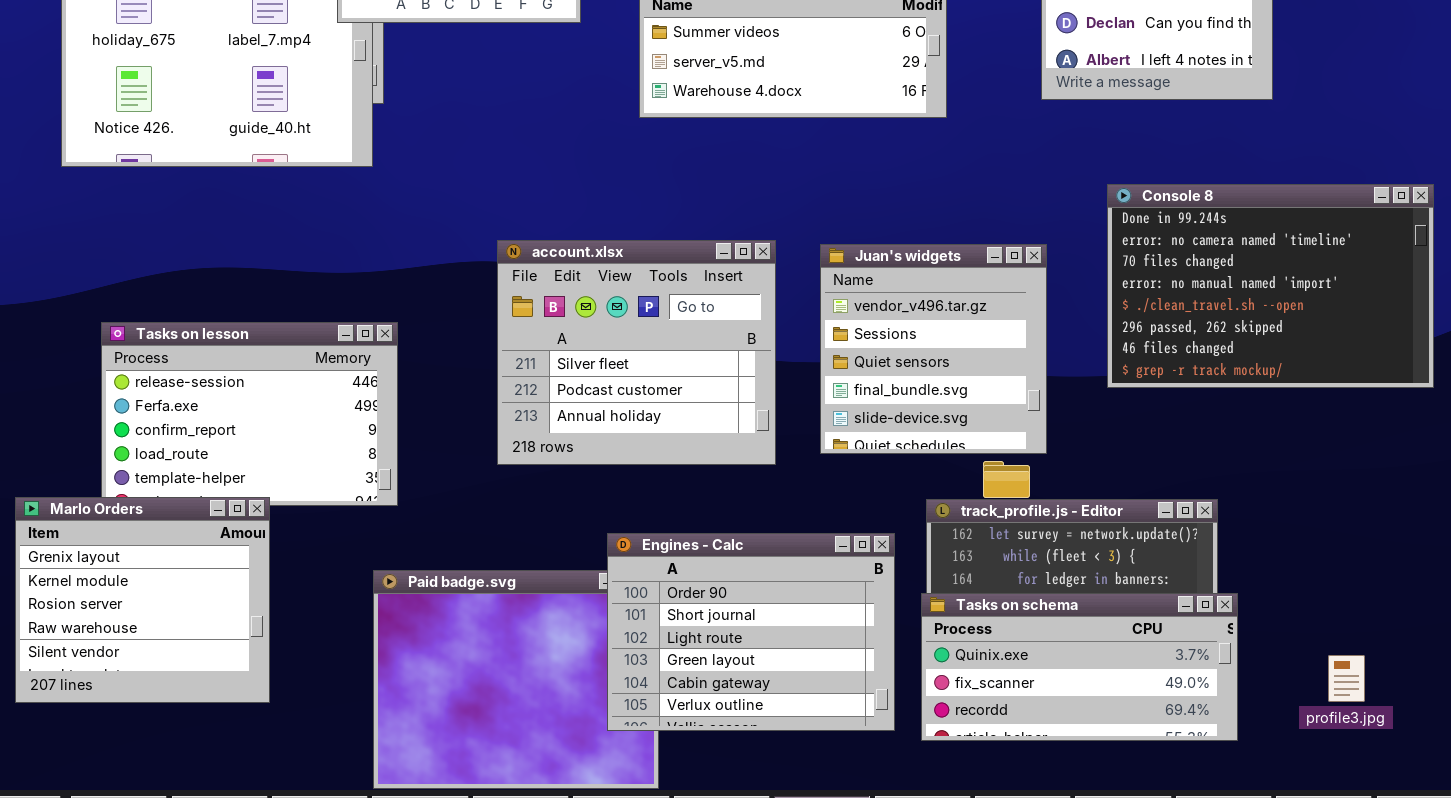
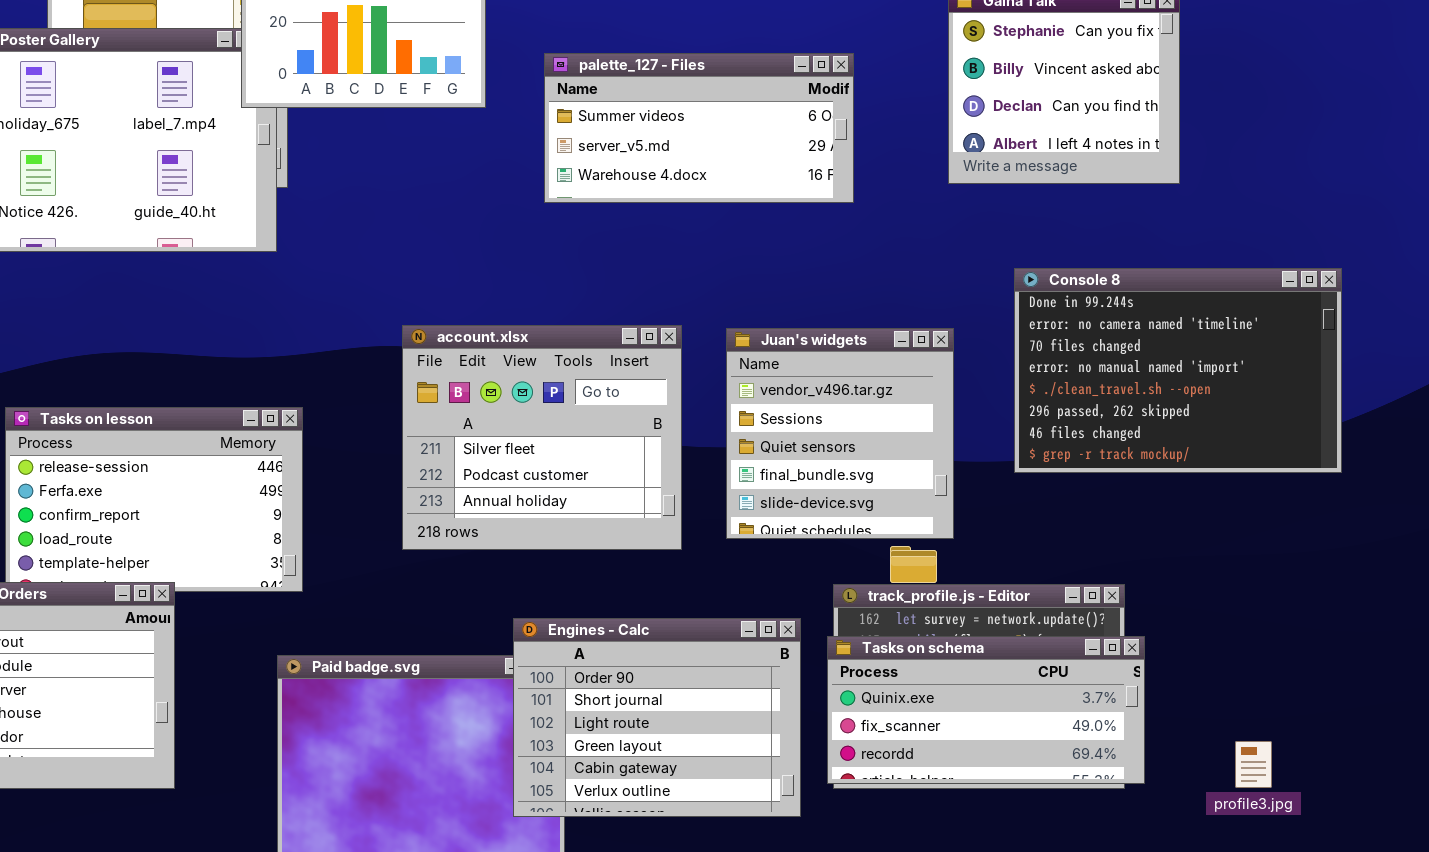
Tasks on schema: [921,593,1238,741] -> [827,636,1145,784], moved

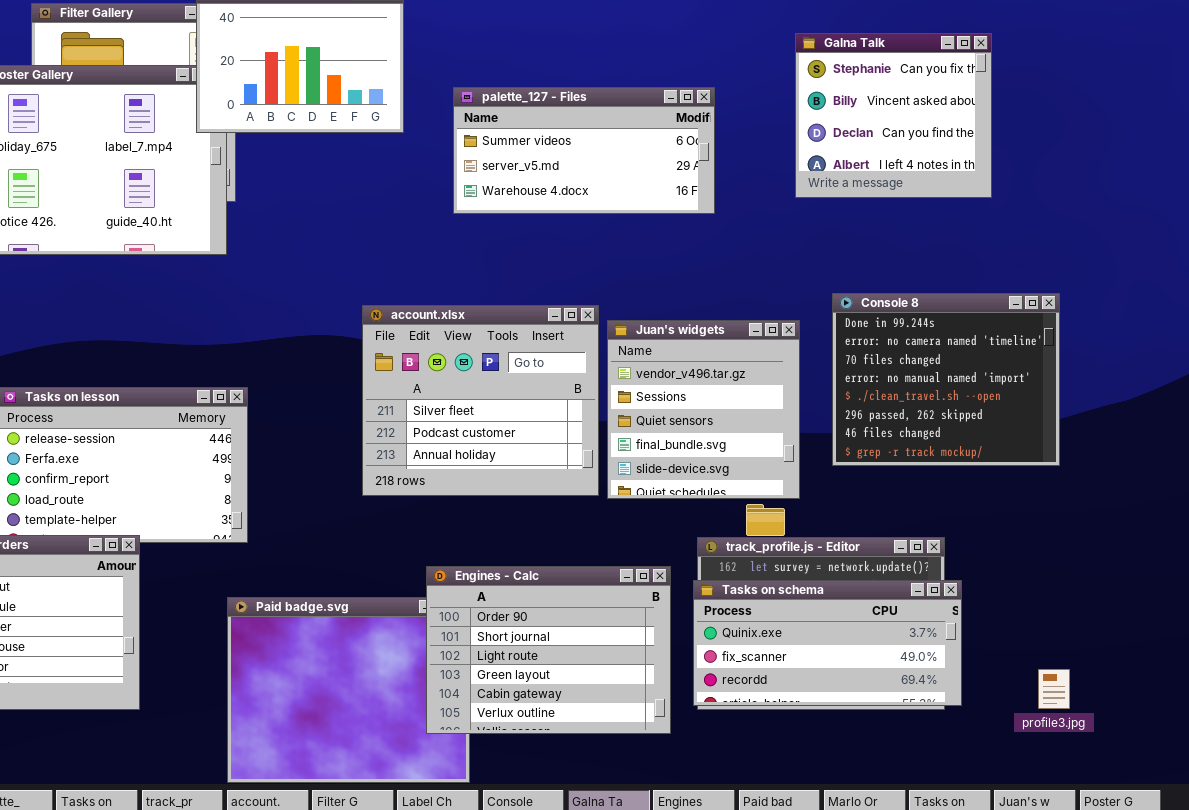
Console 8: [1014,268,1342,473] -> [832,293,1060,466], moved, resized
account.xlsx: [402,325,682,550] -> [362,305,599,496], moved

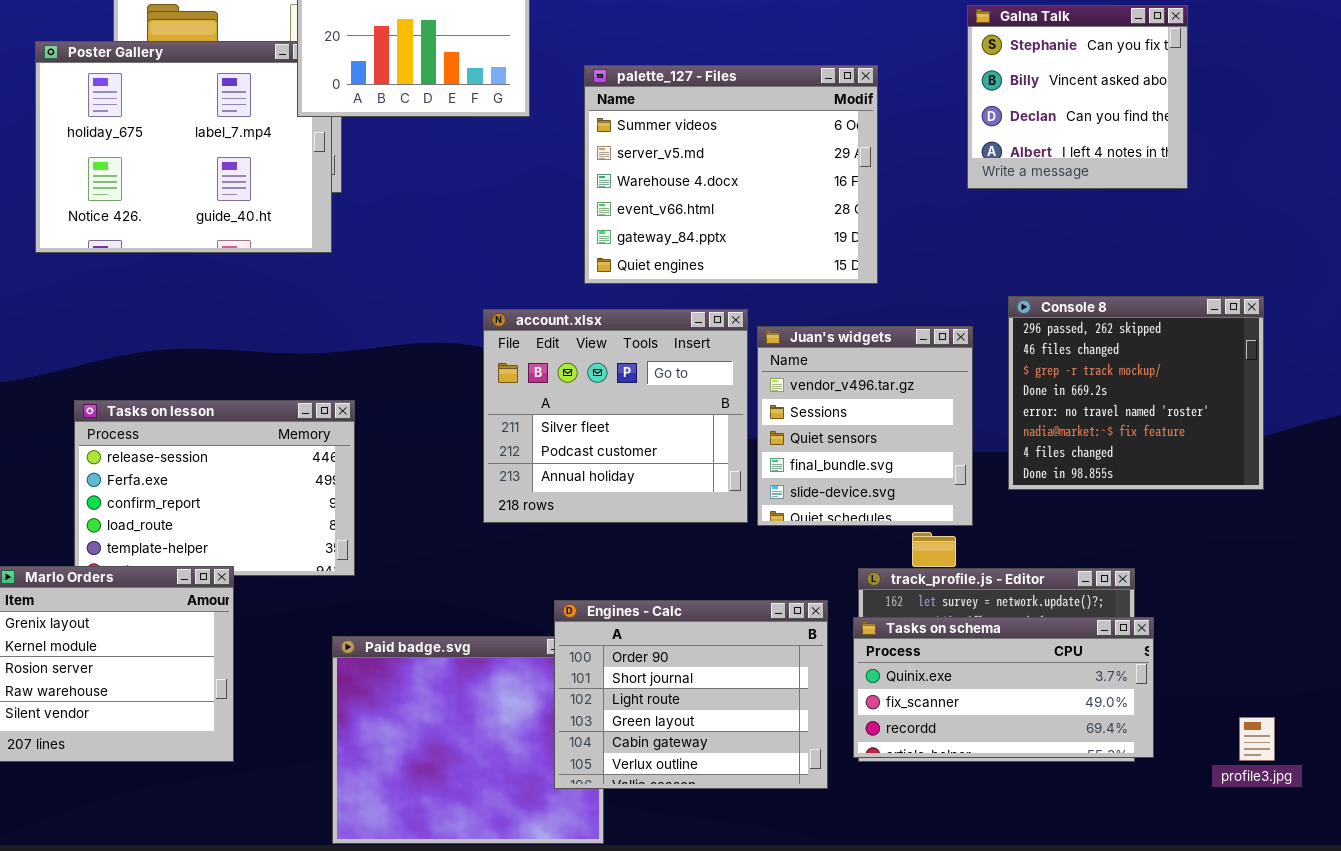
palette_127 - Files: [453,87,715,214] -> [584,65,878,284], resized
Console 8: [832,293,1060,466] -> [1008,296,1264,490], scrolled down 5 rows

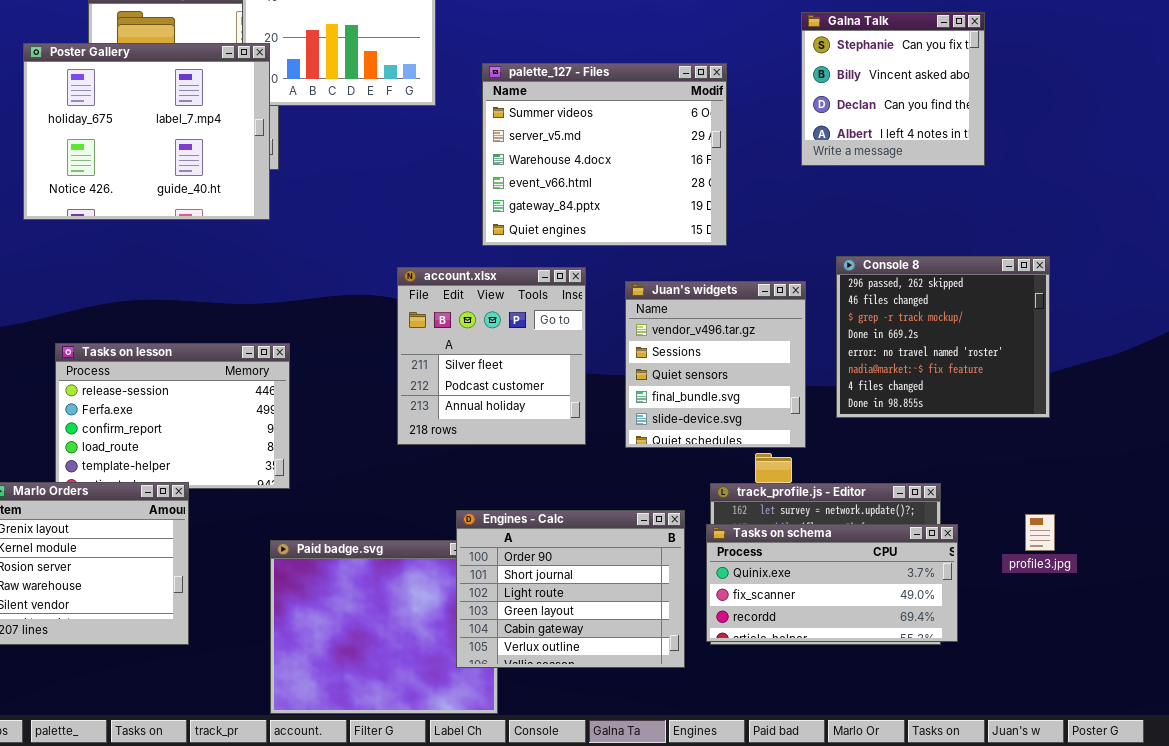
Poster Gallery: [35,41,332,253] -> [23,43,270,220], raised
account.xlsx: [483,309,748,523] -> [397,267,586,445], resized
profile3.jpg: [1239,717,1275,761] -> [1025,514,1055,551], moved

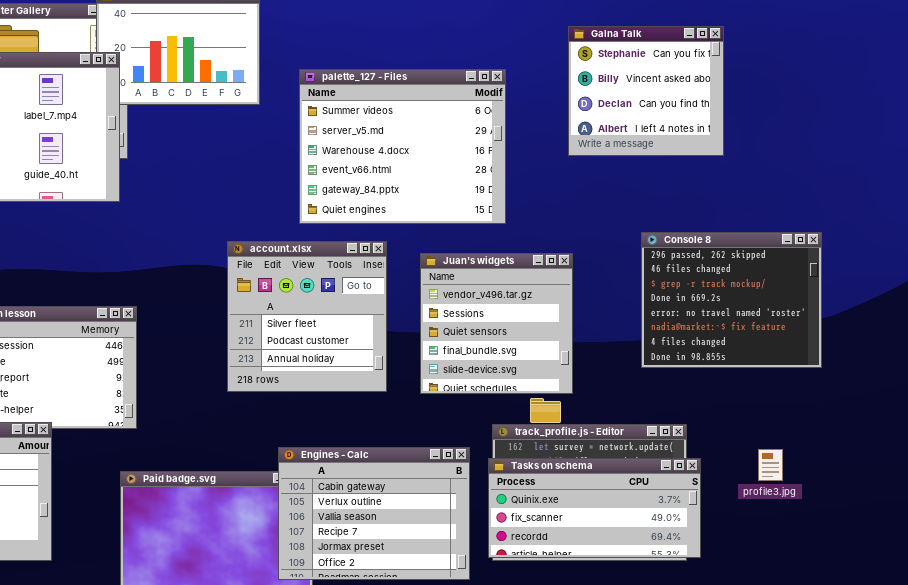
Console 8: [836,256,1050,418] -> [641,232,822,368], moved
Engines - Calc: [456,510,685,668] -> [278,447,470,580], scrolled down 4 rows

